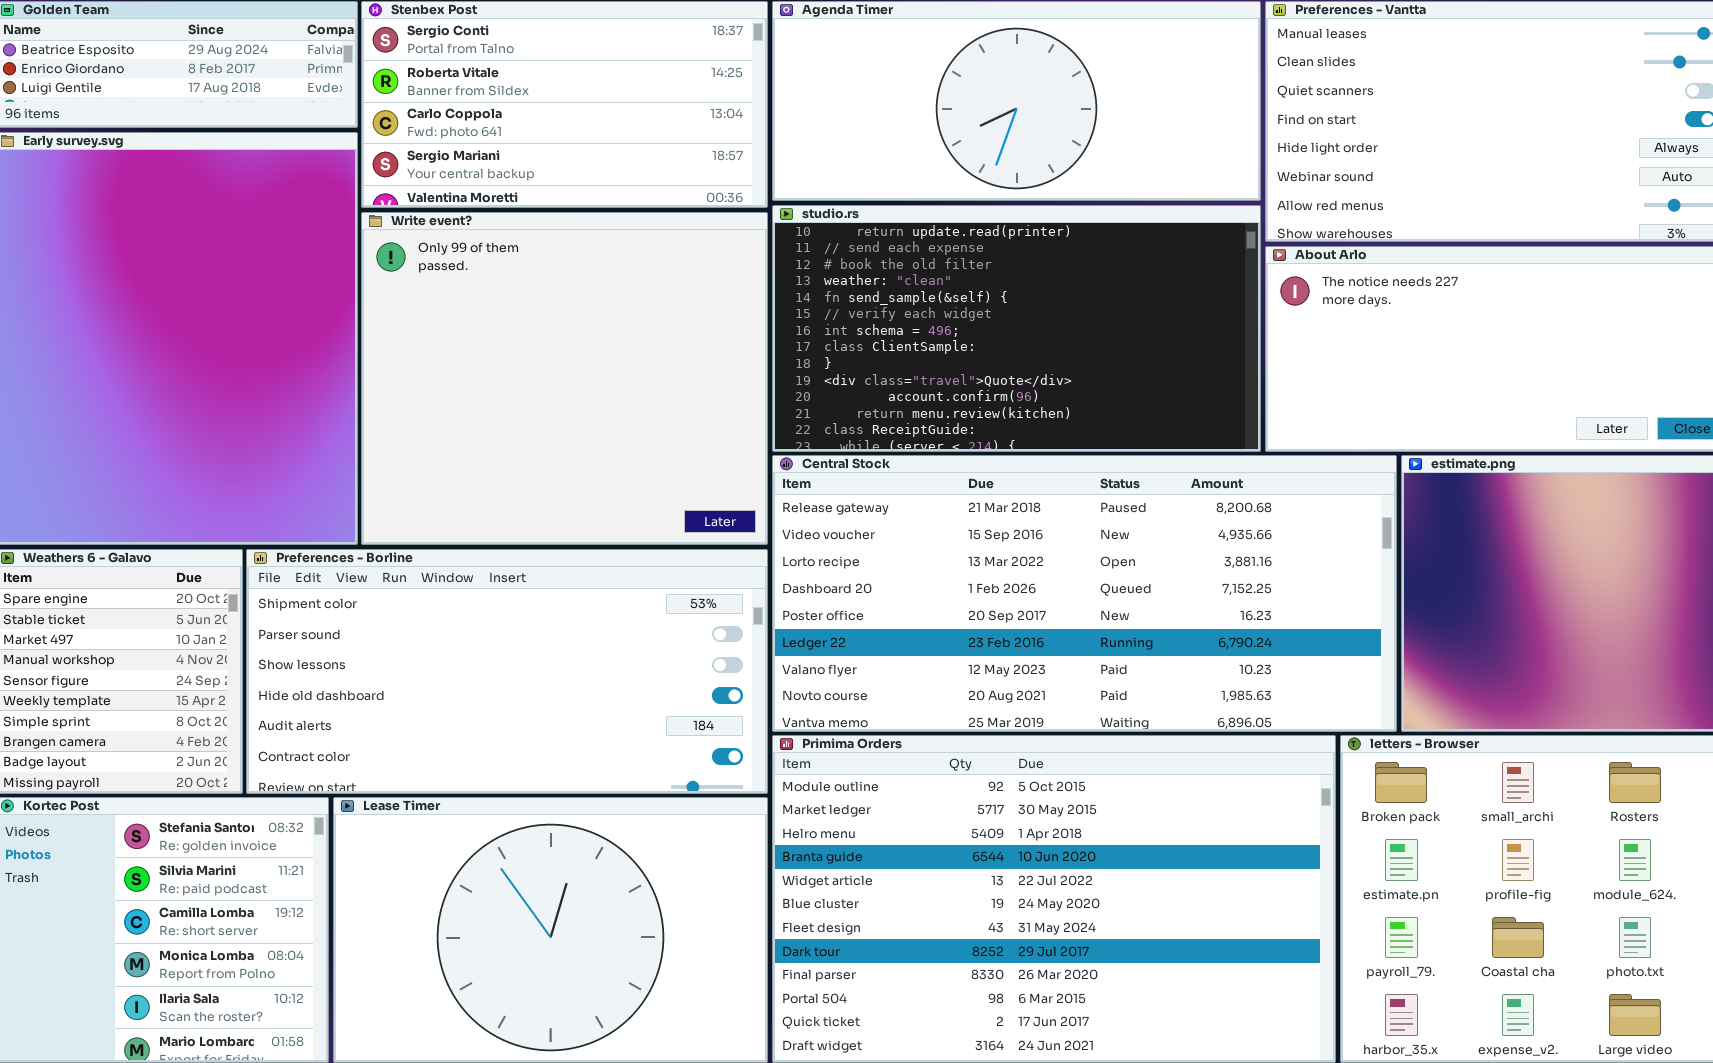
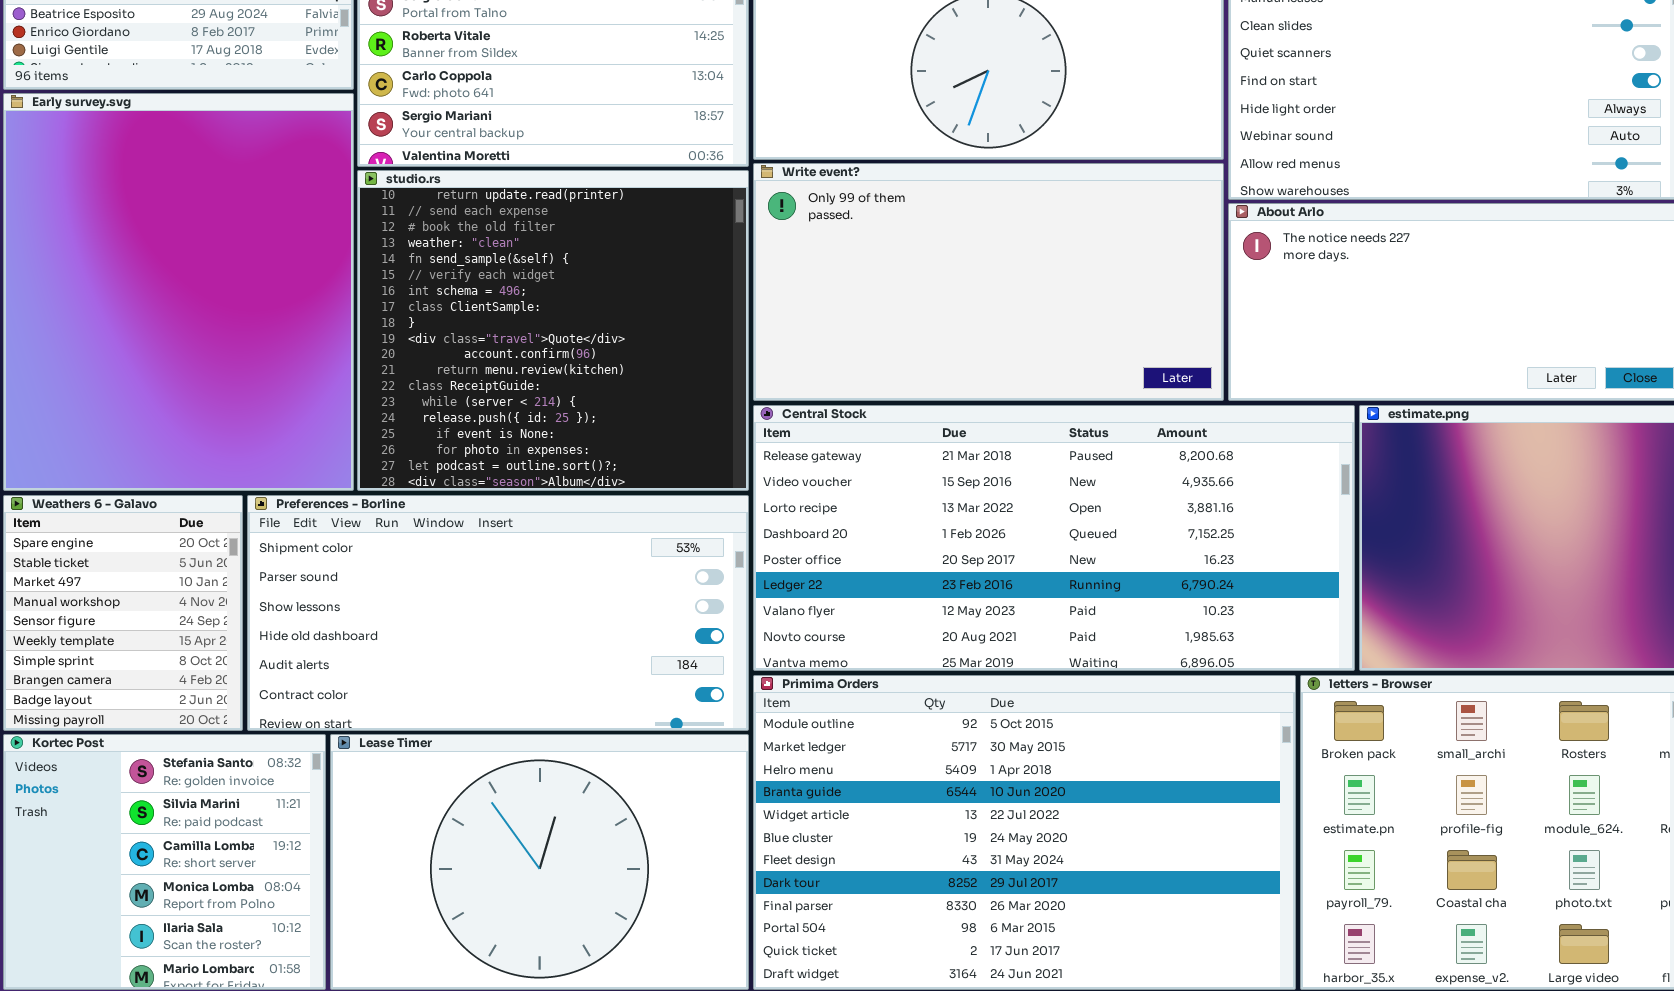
studio.rs: [772,205,1261,452] -> [357,170,749,491], moved, resized
Write event?: [361,212,768,545] -> [753,163,1224,401], moved, resized

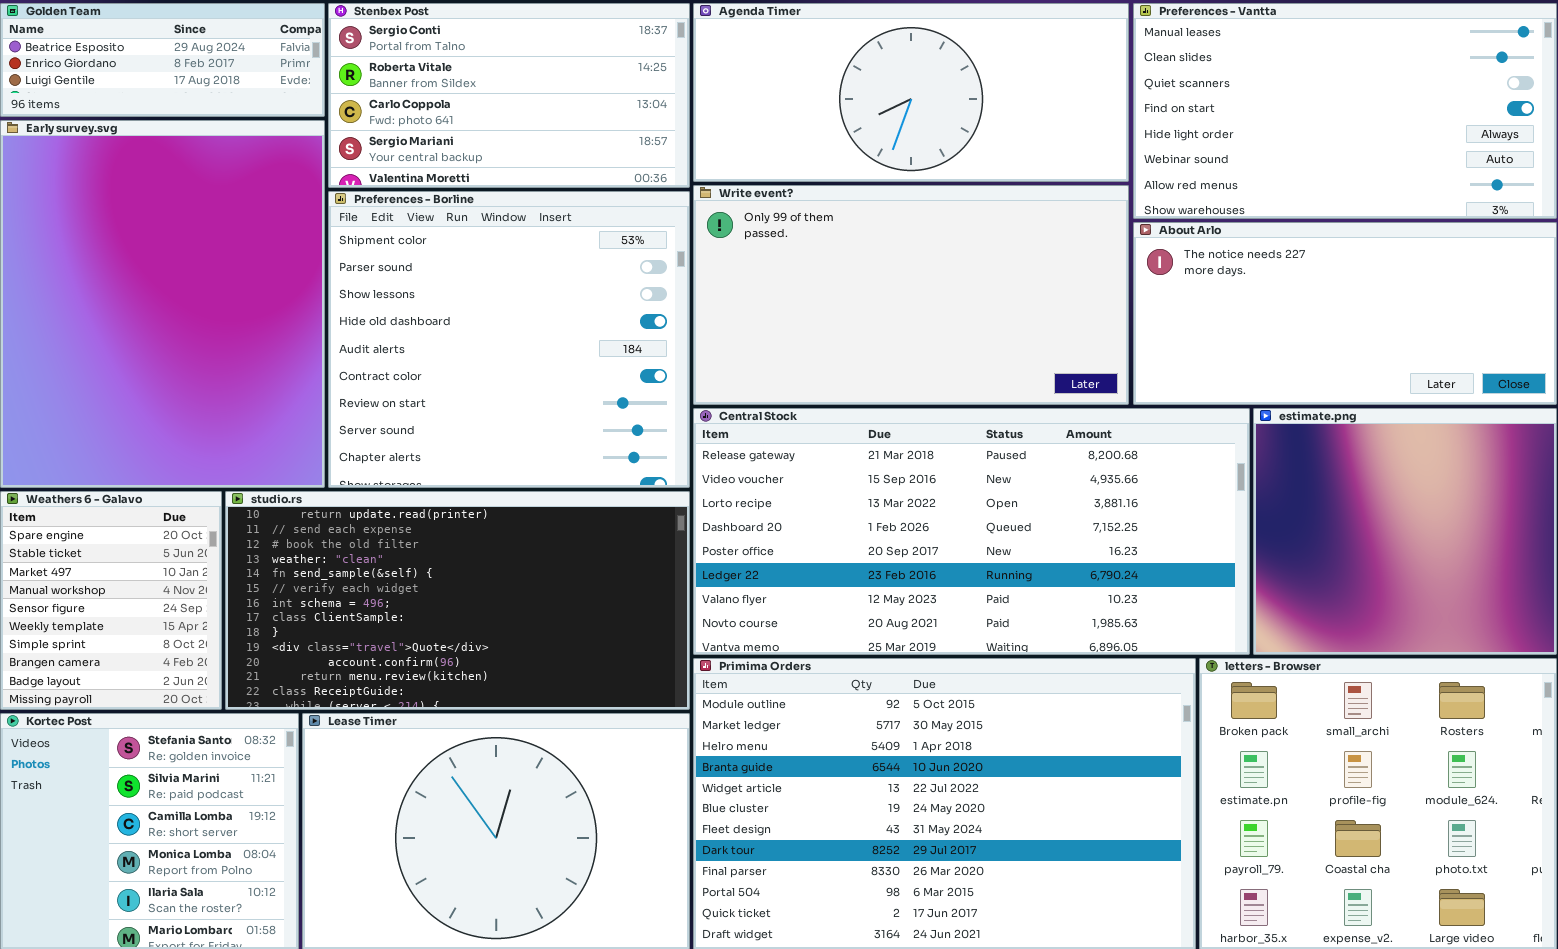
studio.rs: [357,170,749,491] -> [225,491,690,710], moved, resized
Preferences - Borline: [247,495,749,731] -> [328,191,690,488], moved, resized

